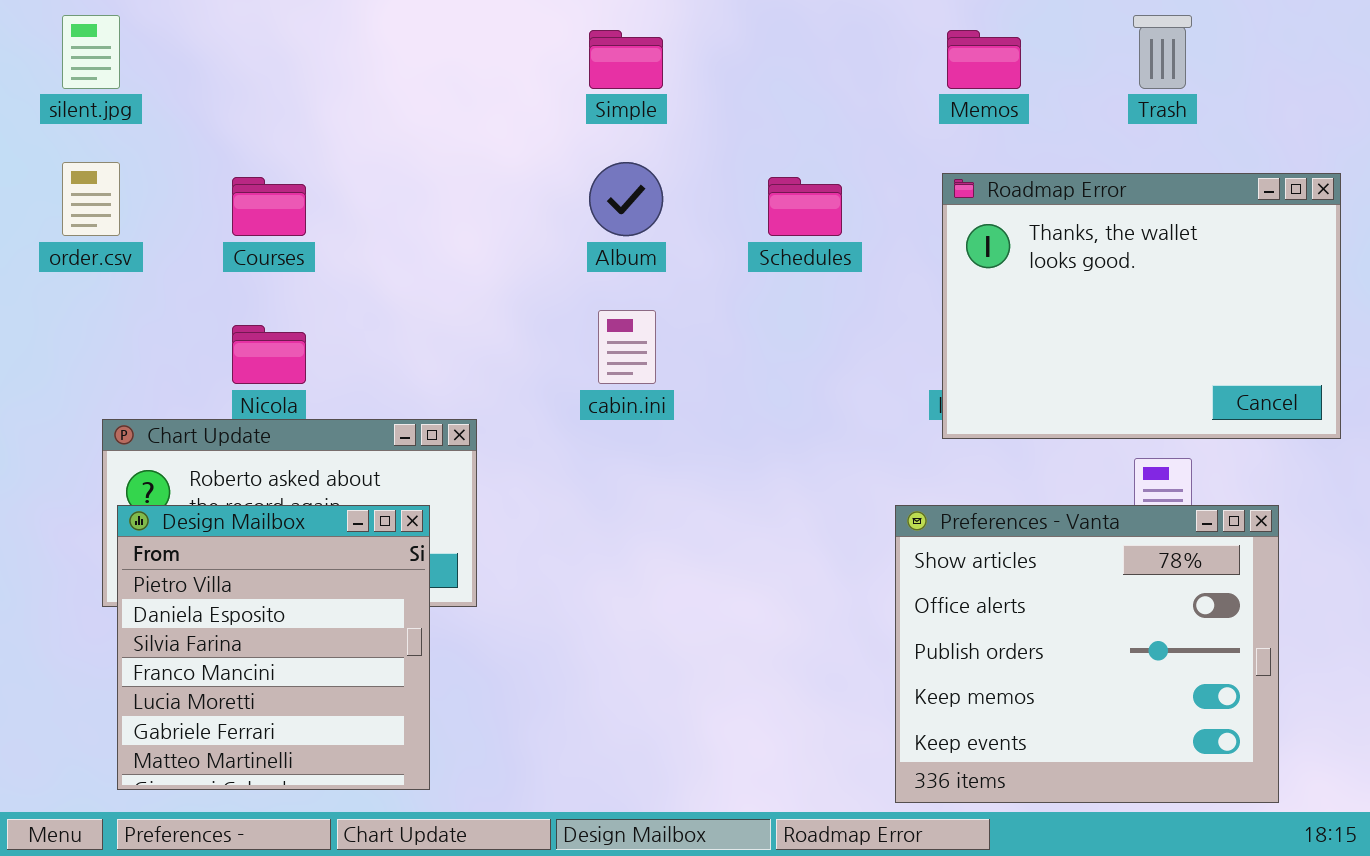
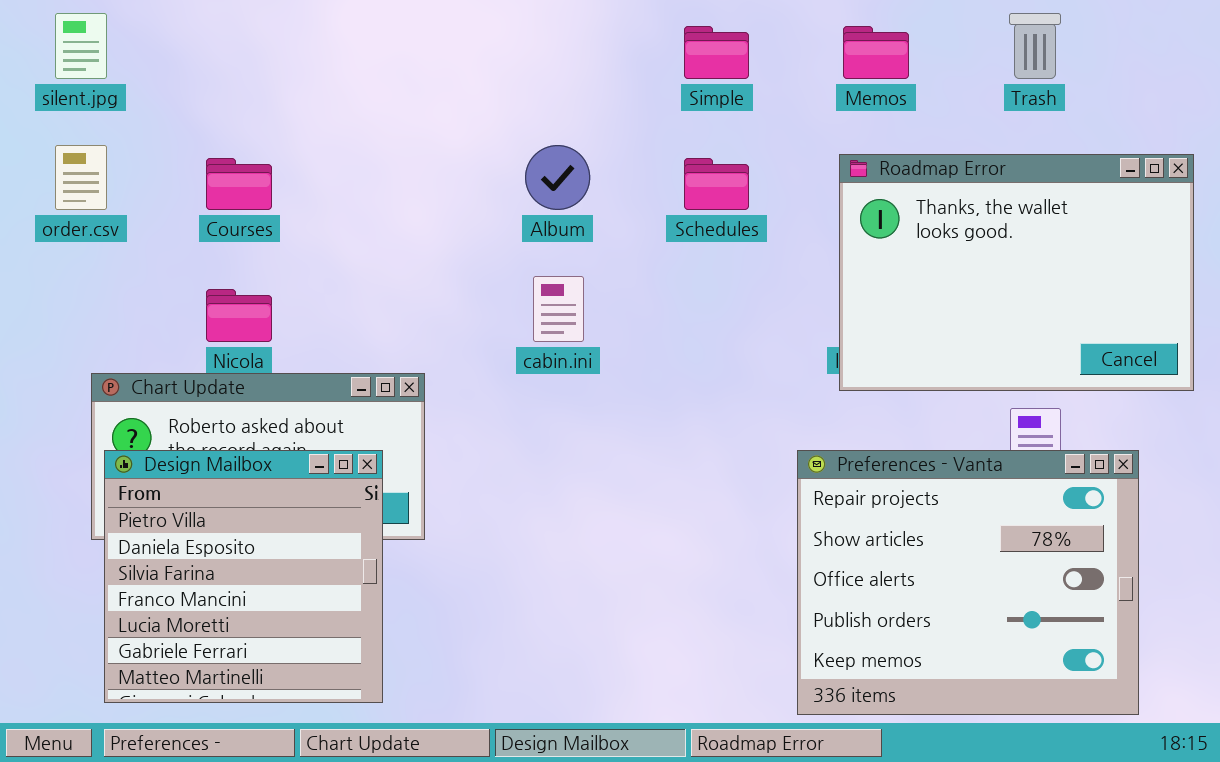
Simple: [589,30,663,89] -> [684,26,749,79], moved
Preferences - Vanta: [895,505,1279,803] -> [797,450,1139,715], scrolled up 1 row

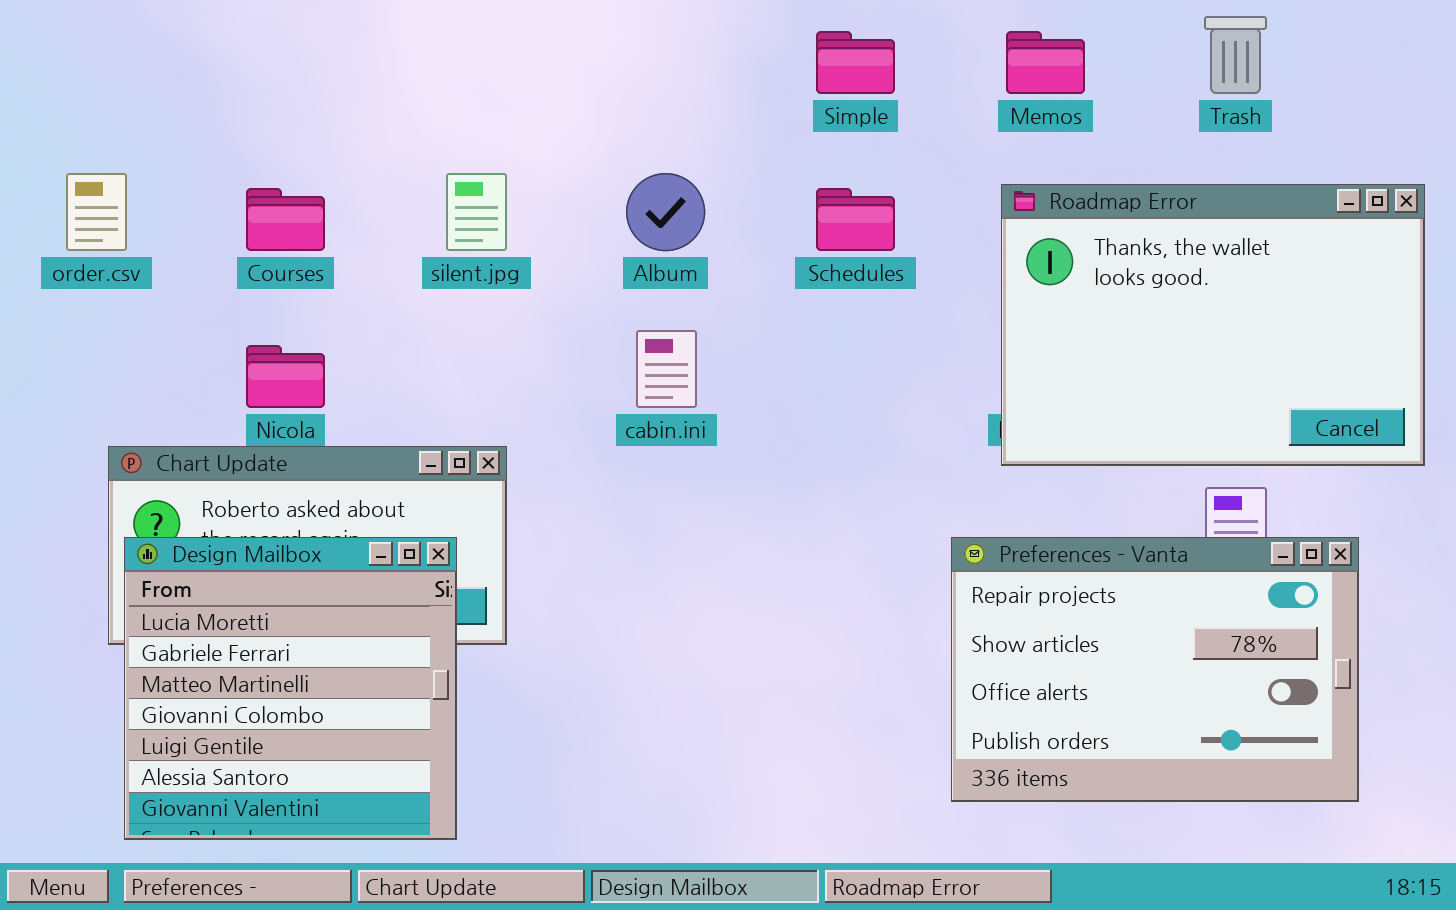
silent.jpg: [55,13,107,79] -> [446,173,507,251], moved
Design Mailbox: [104,450,383,703] -> [124,537,457,840], scrolled down 4 rows
Preferences - Vanta: [797,450,1139,715] -> [951,537,1359,802], resized

